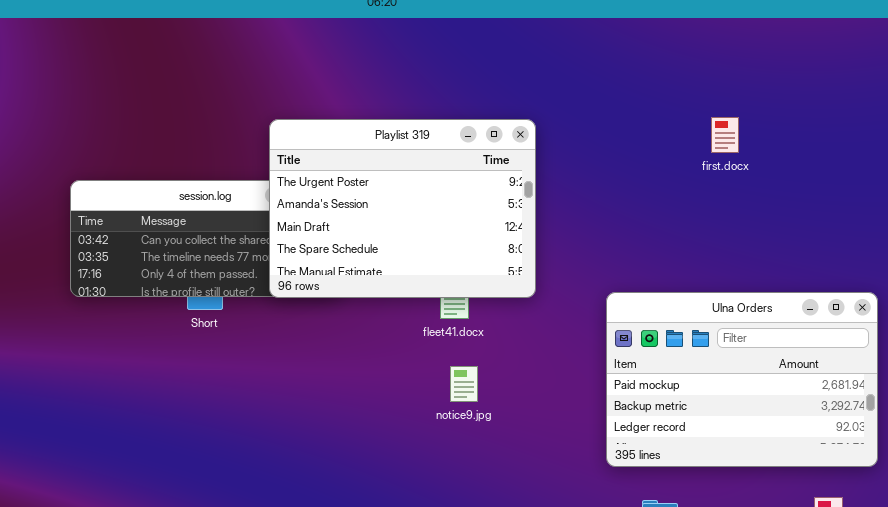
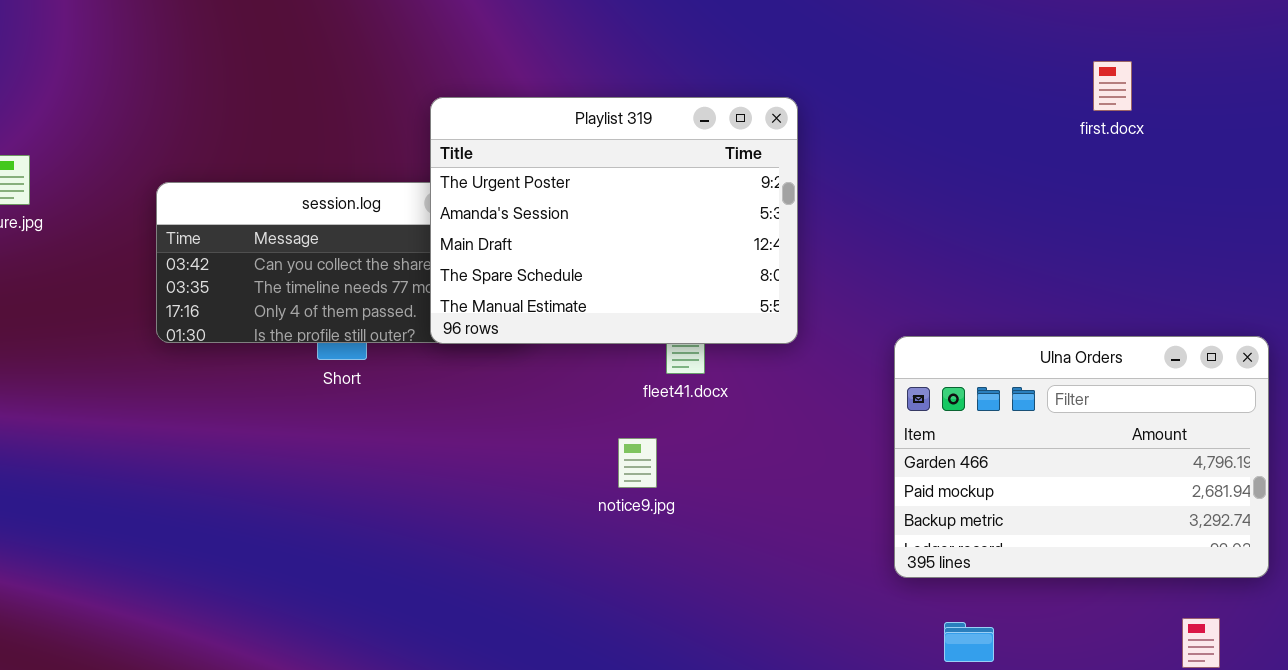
first.docx: [711,117,739,153] -> [1093,61,1132,111], moved
Ulna Orders: [606,292,878,467] -> [894,336,1269,578], scrolled up 1 row
notice9.jpg: [450,366,478,402] -> [618,438,657,488], moved

